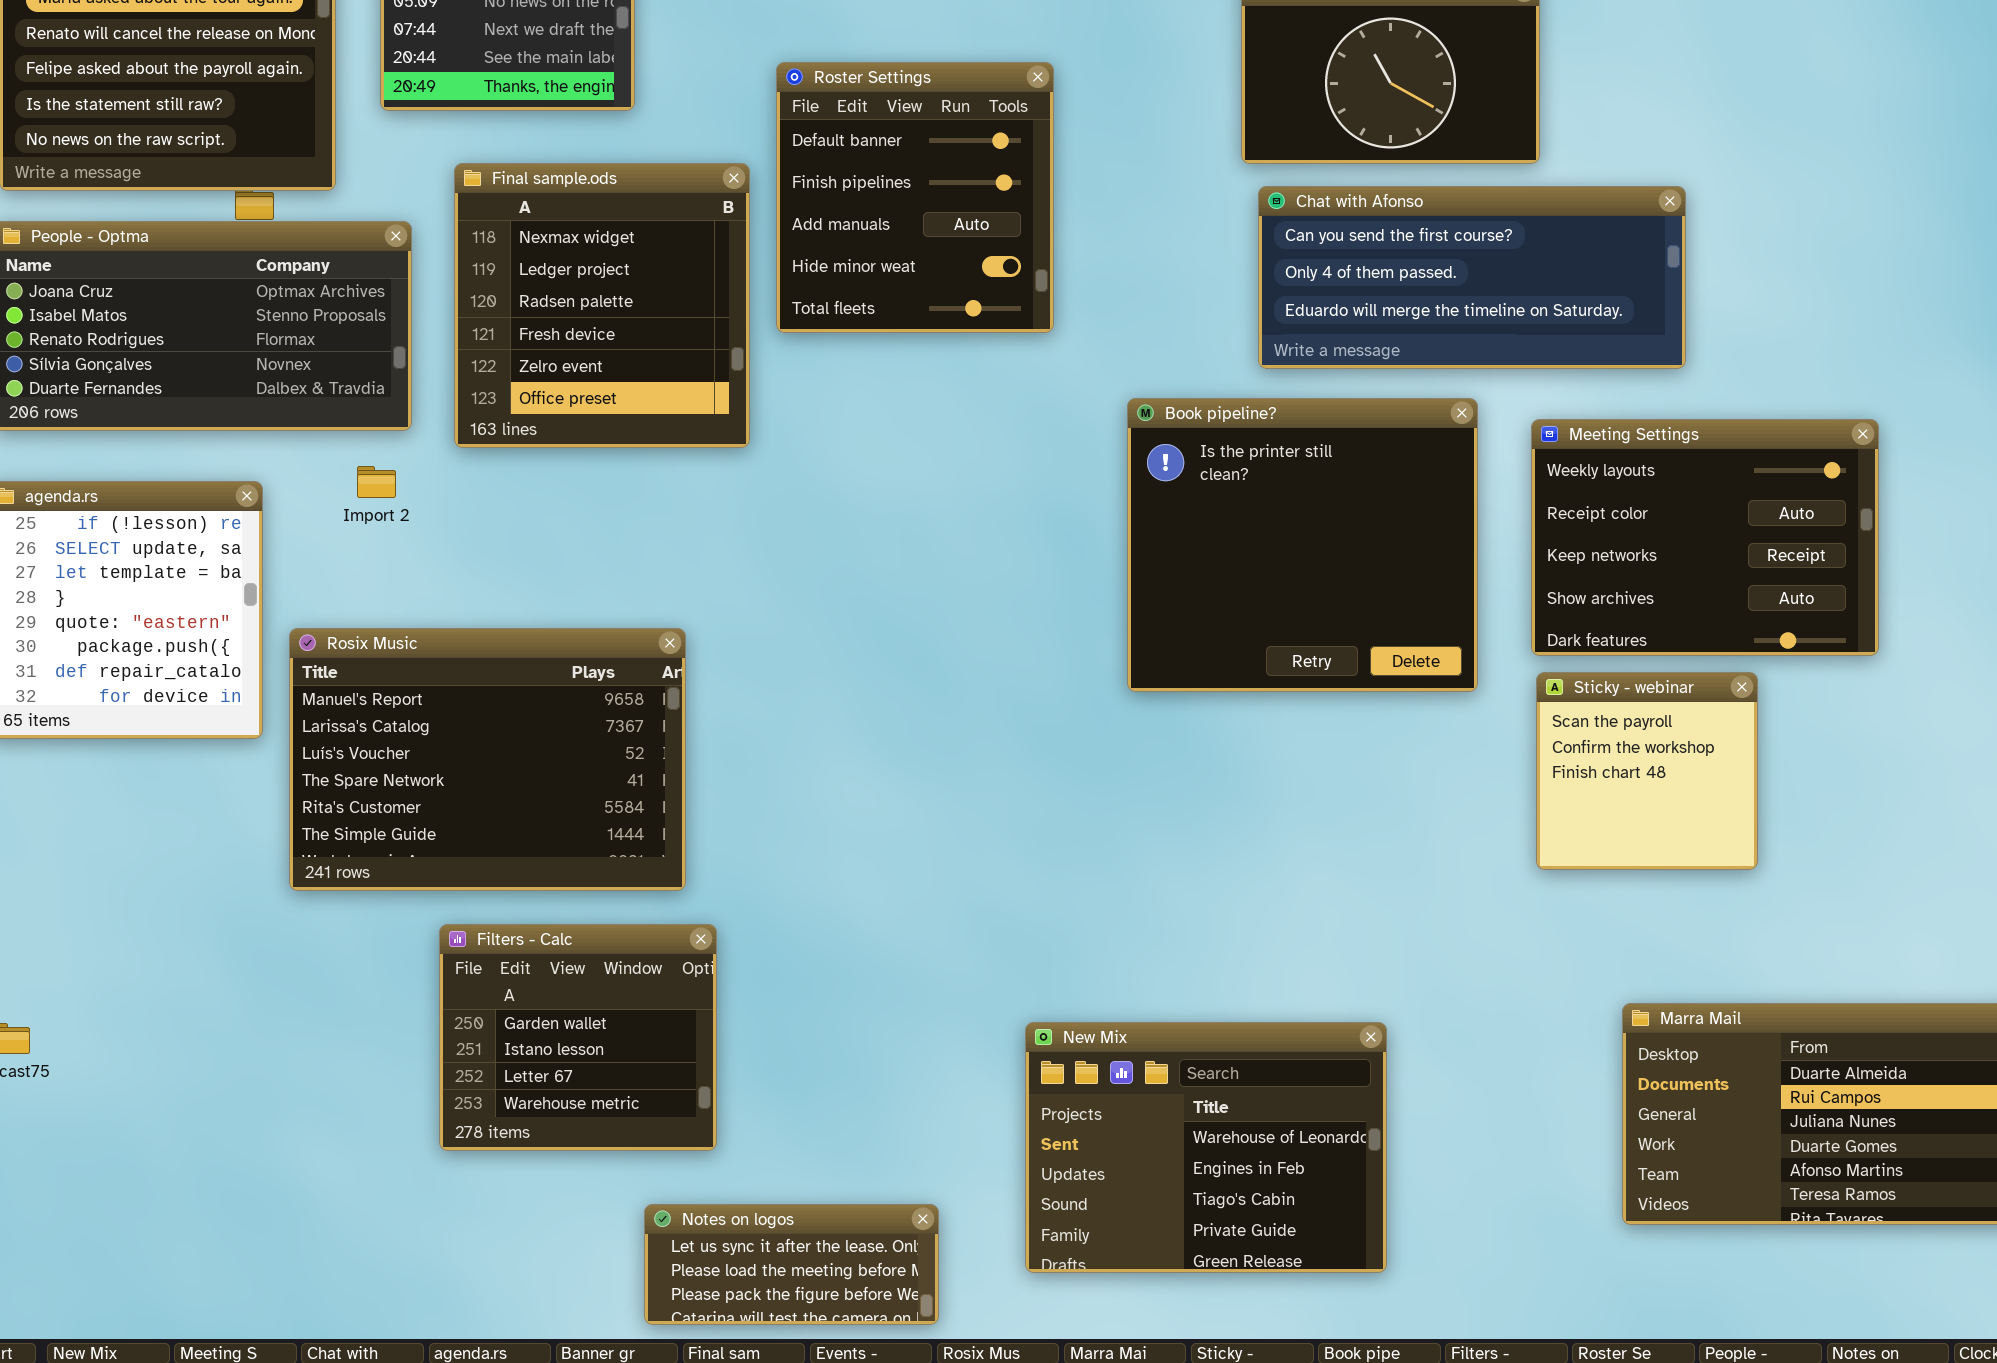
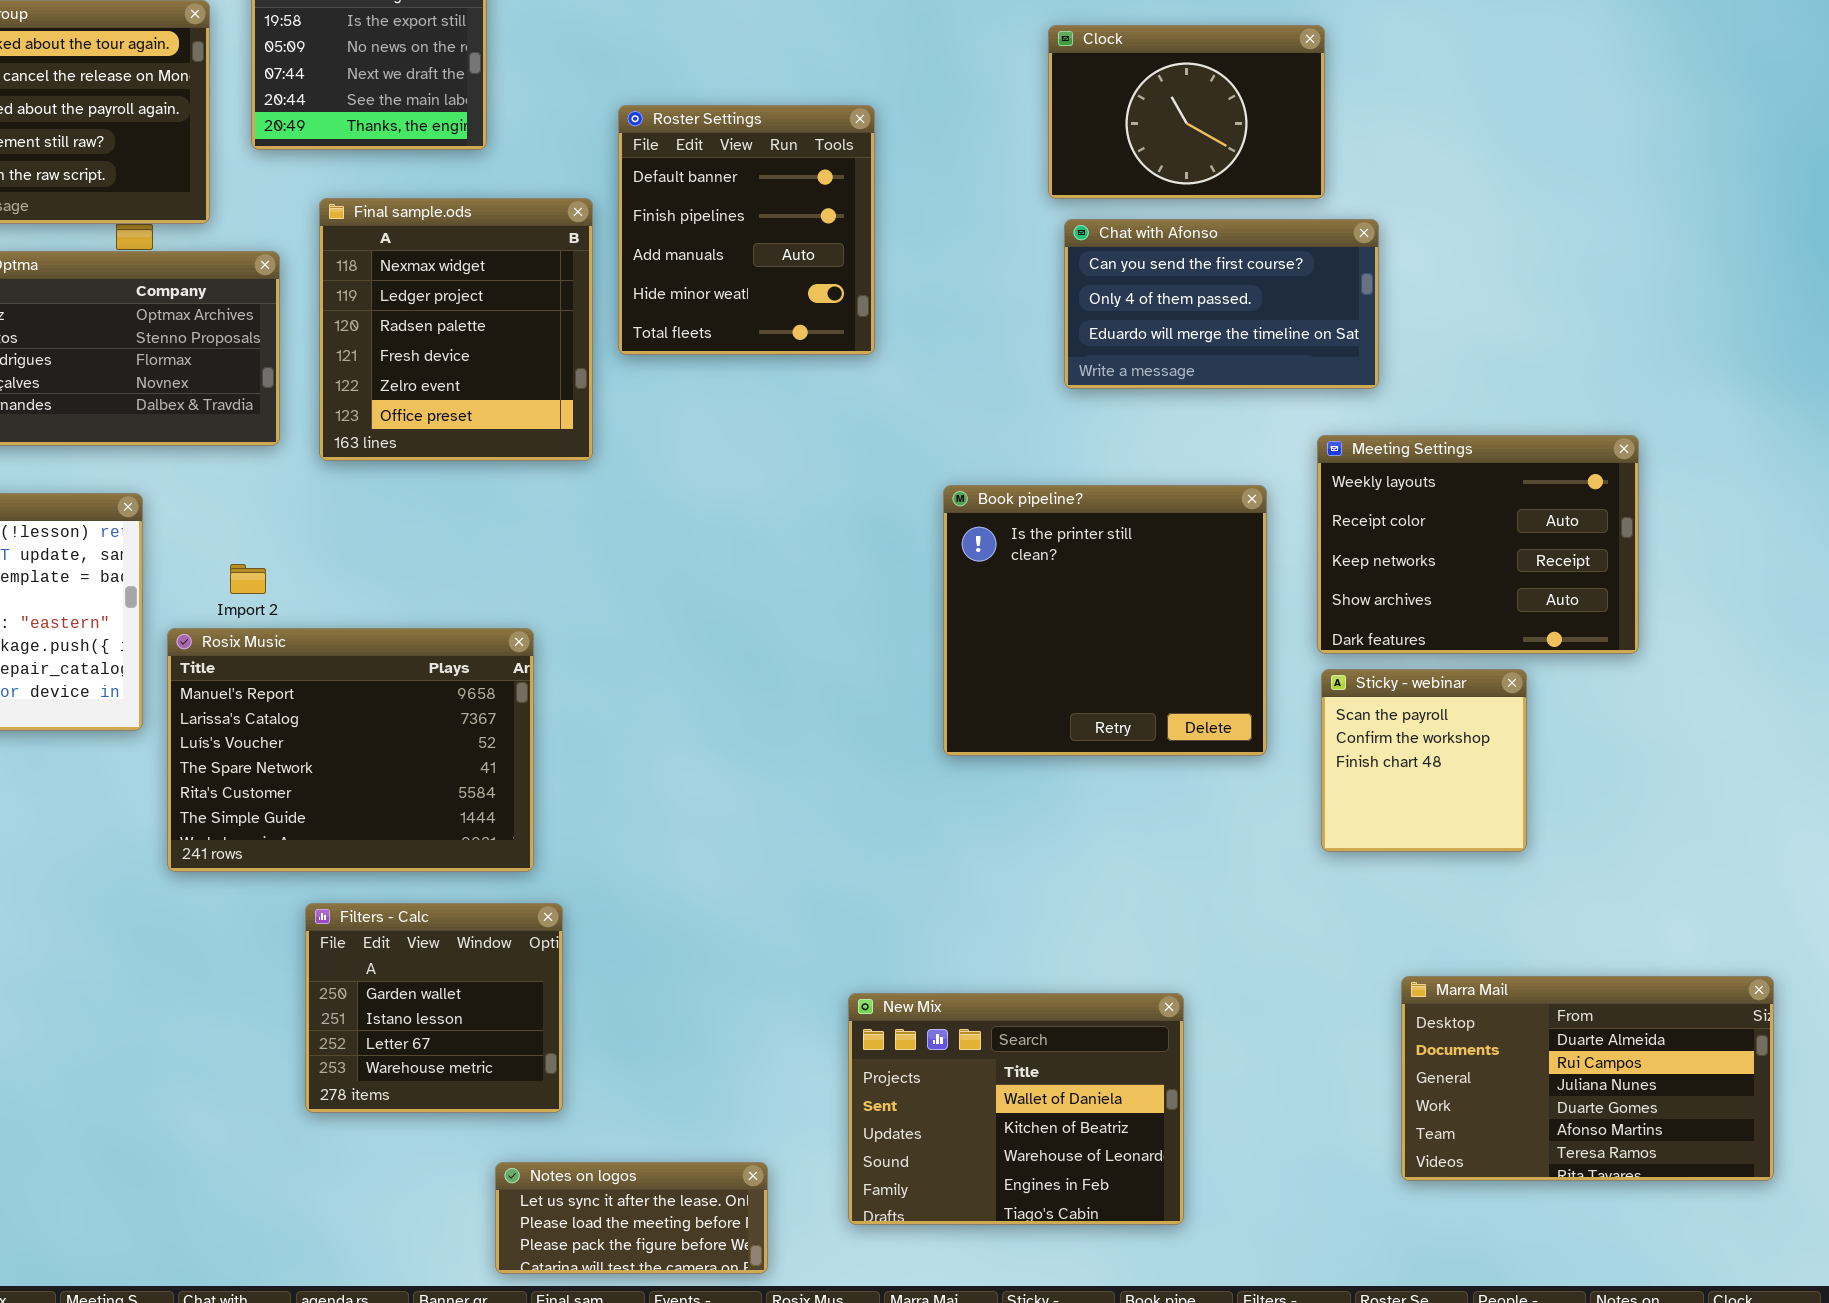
Chat with Afonso: [1258,186,1686,369] -> [1064,219,1379,389], resized
Book pipeline?: [1127,398,1478,692] -> [943,485,1267,756], moved
Import 2: [357,466,396,498] -> [230,564,266,594], moved
New Mix: [1025,1022,1387,1273] -> [848,993,1184,1225], scrolled up 2 rows

